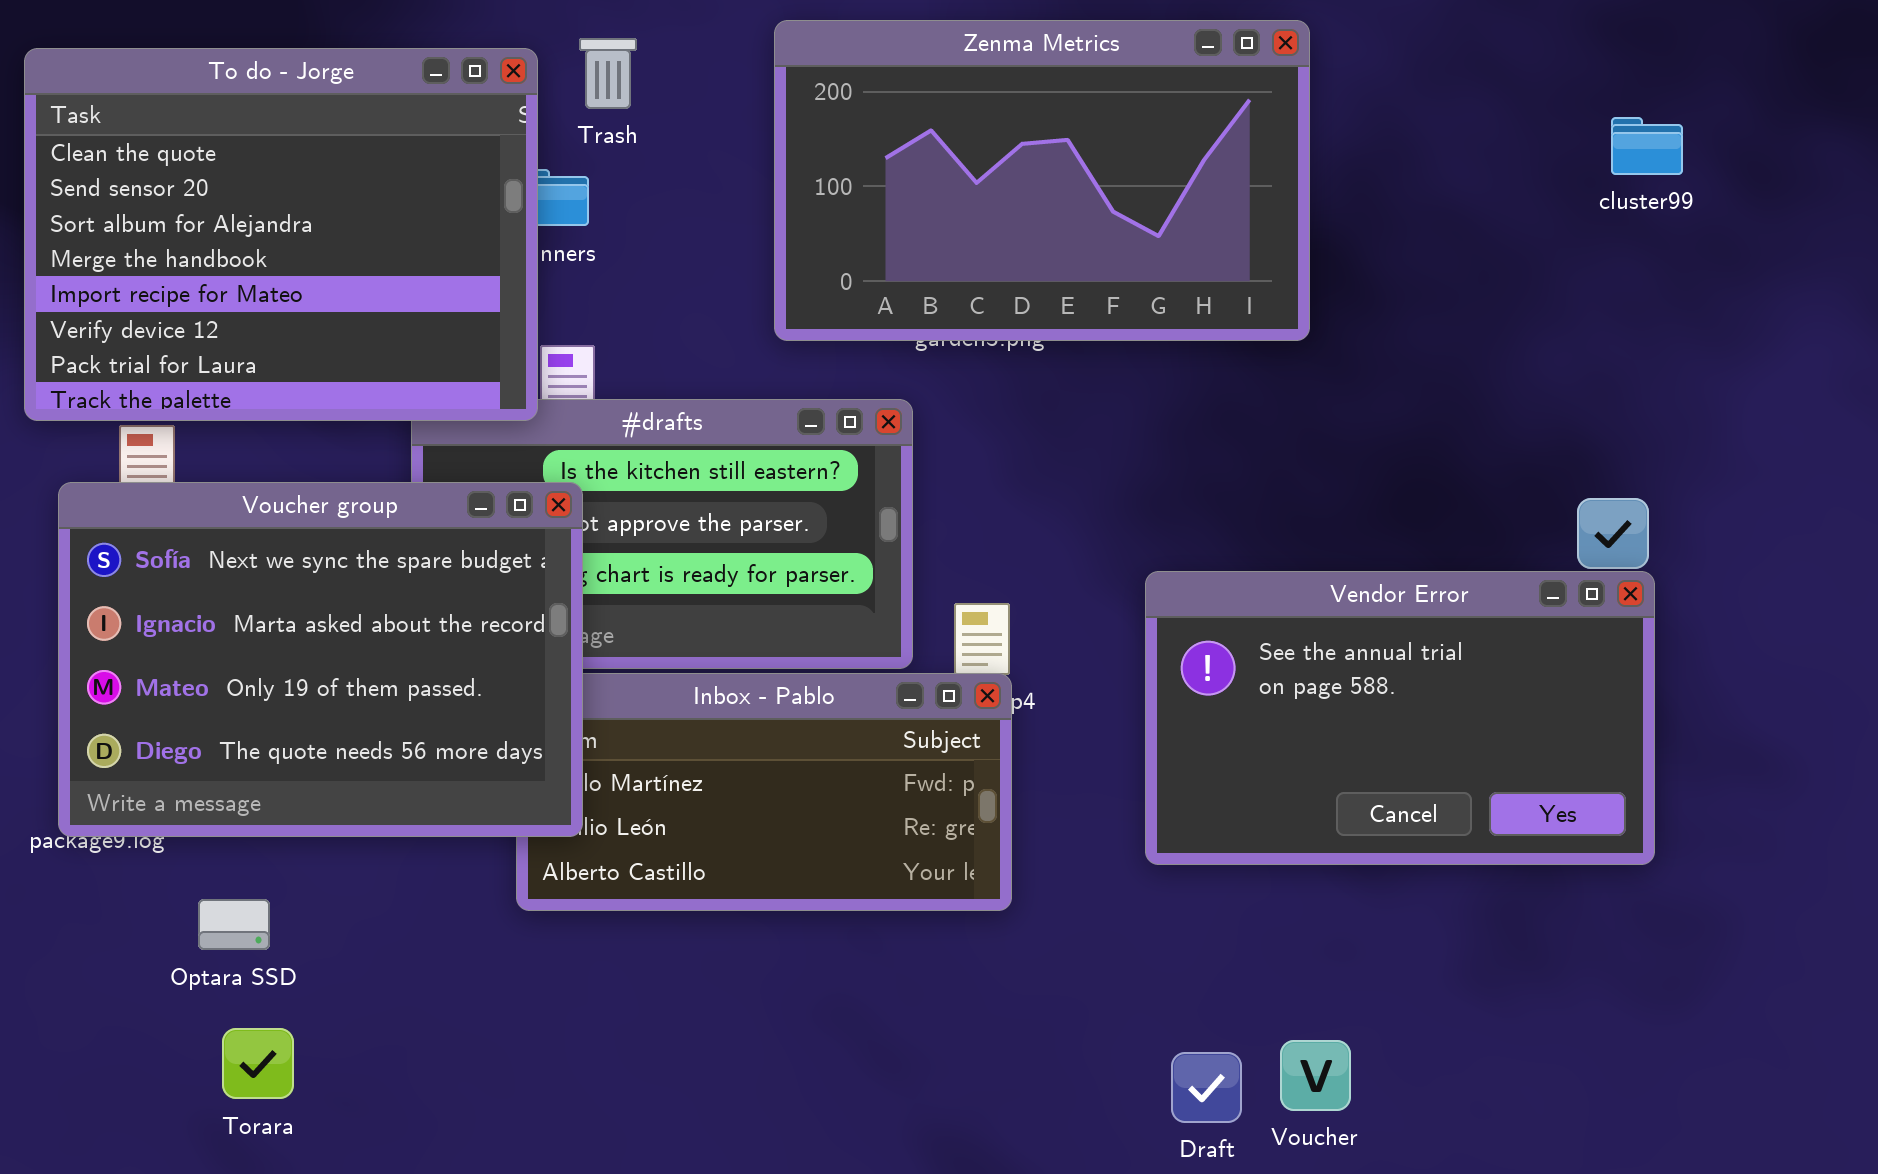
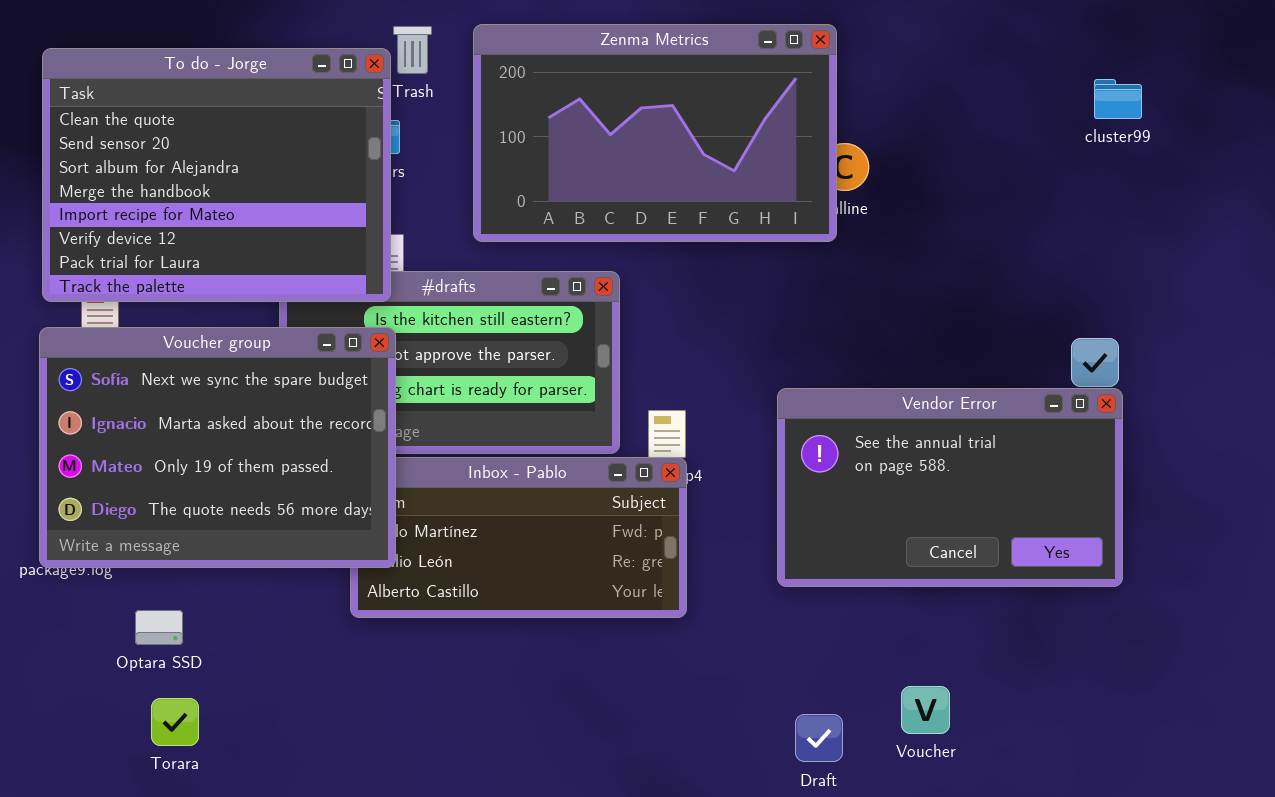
Zenma Metrics: [774,20,1310,341] -> [473,24,837,242], moved
To do - Jorge: [24,48,538,421] -> [42,48,391,302], moved
Voucher: [1280,1040,1351,1111] -> [901,686,950,734], moved

